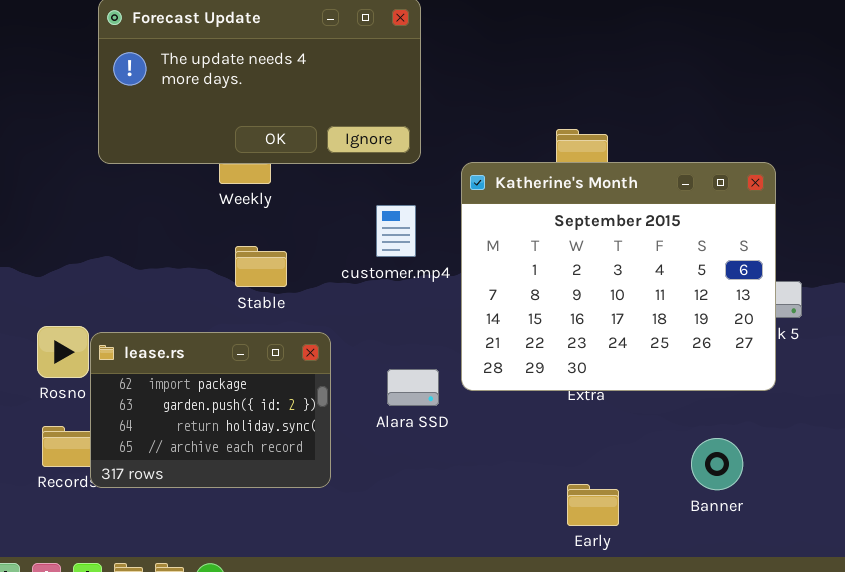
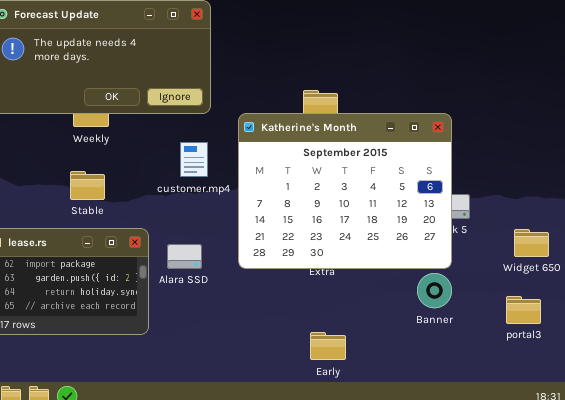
Stable: [235,246,287,287] -> [70,171,105,200], moved
Alara SSD: [387,369,439,406] -> [167,244,202,269], moved
Banner: [691,438,743,490] -> [417,273,452,308], moved

